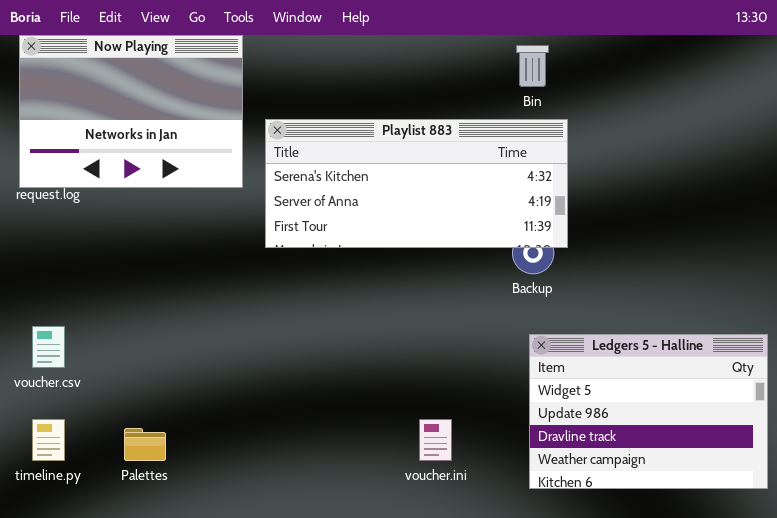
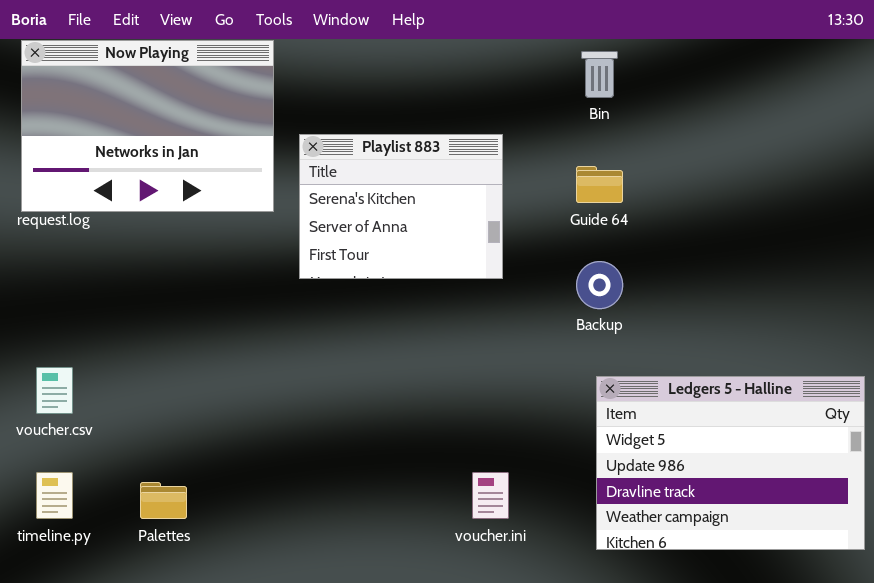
Playlist 883: [265,119,568,248] -> [299,134,503,279], resized

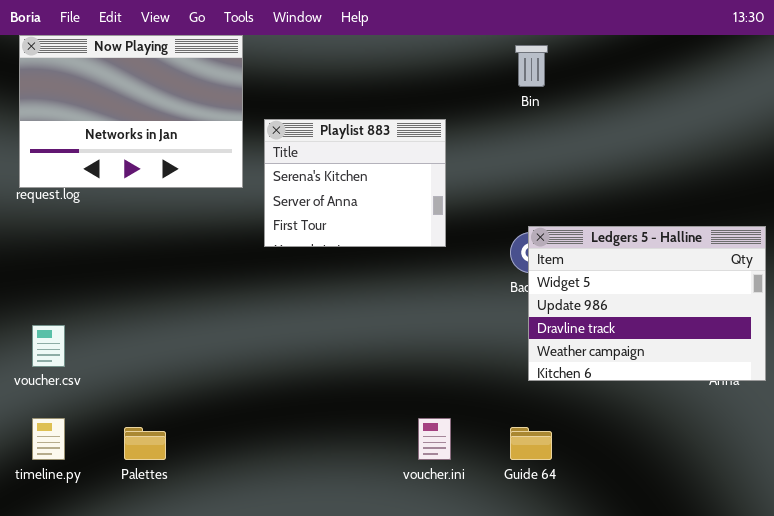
Guide 64: [576,166,623,203] -> [510,427,552,460], moved
Ledgers 5 - Halline: [596,376,865,550] -> [528,226,766,381], moved

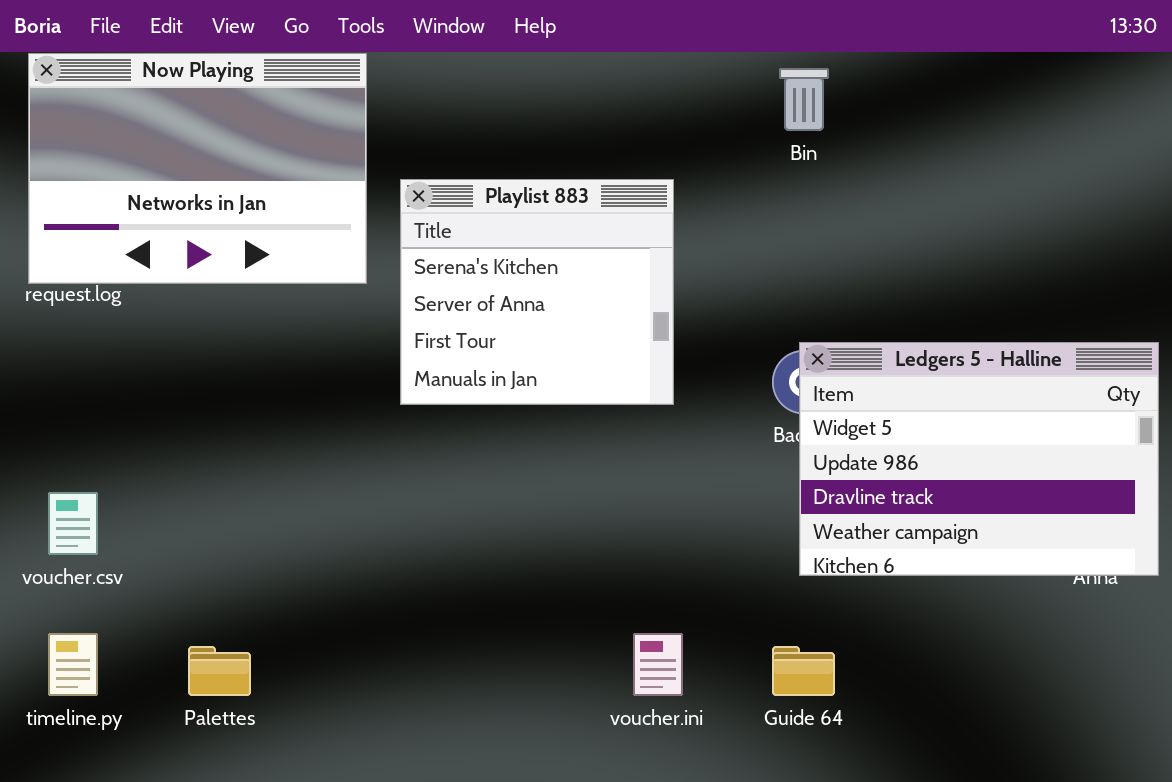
Playlist 883: [264,119,446,247] -> [400,179,674,405], resized

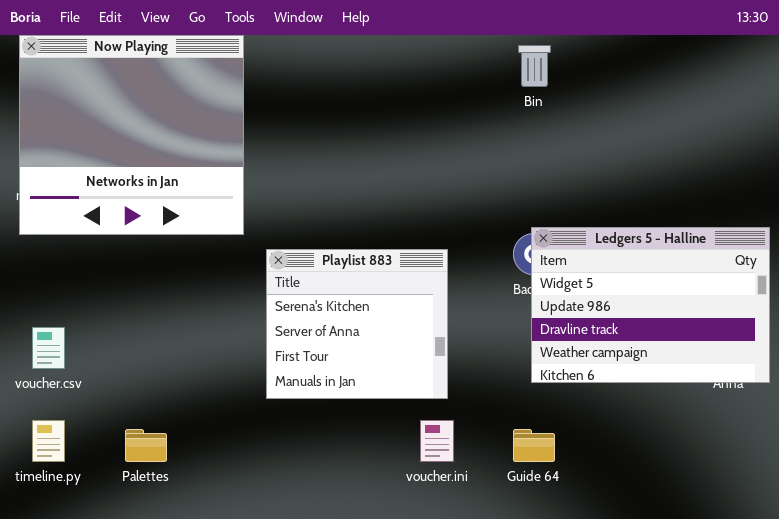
Now Playing: [28,53,367,284] -> [19,35,244,235], resized
Playlist 883: [400,179,674,405] -> [266,249,448,399], moved

